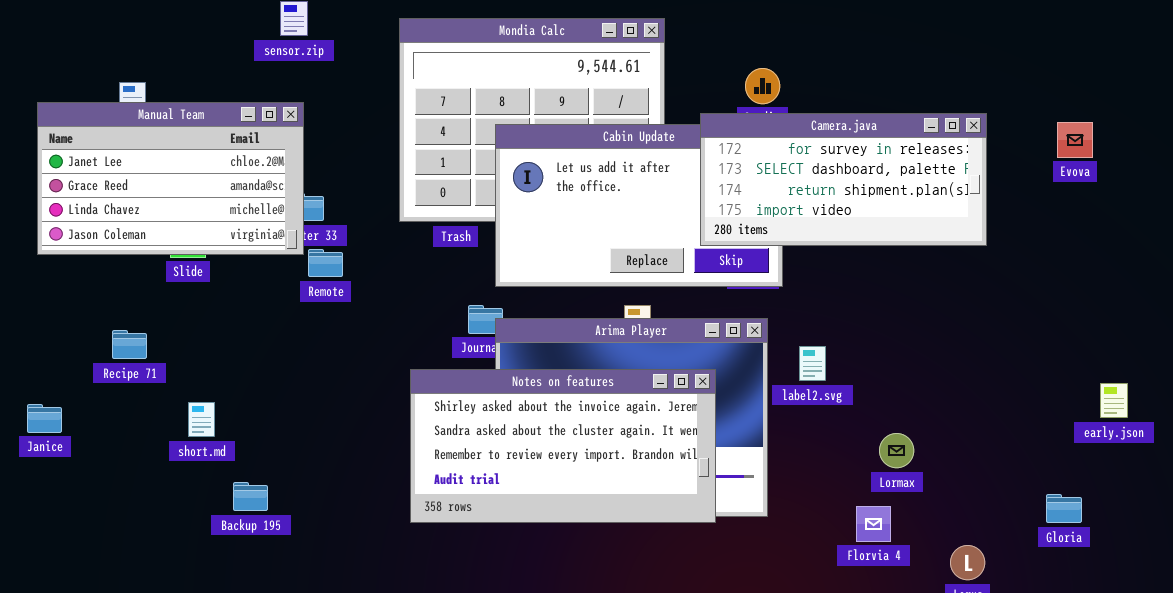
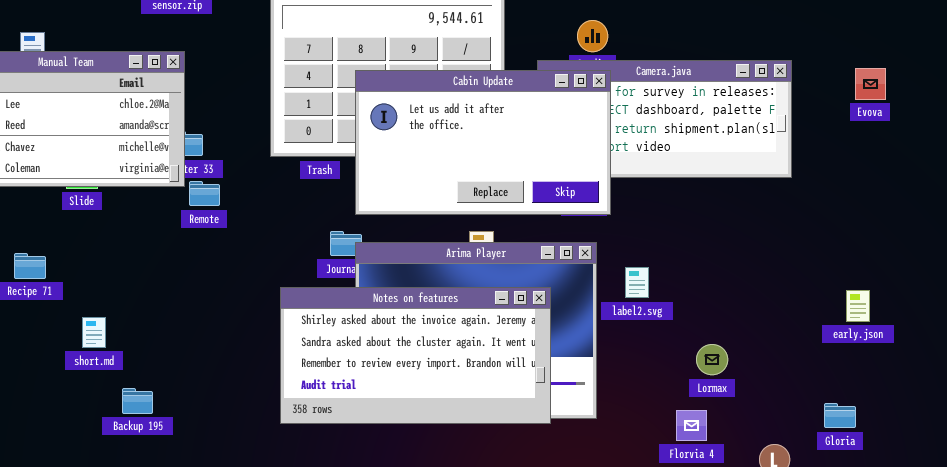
Cabin Update: [495,124,783,287] -> [355,70,611,215], raised
early.json: [1100,383,1128,418] -> [846,290,870,322], moved
Gloria: [1046,494,1082,523] -> [824,403,856,428], moved

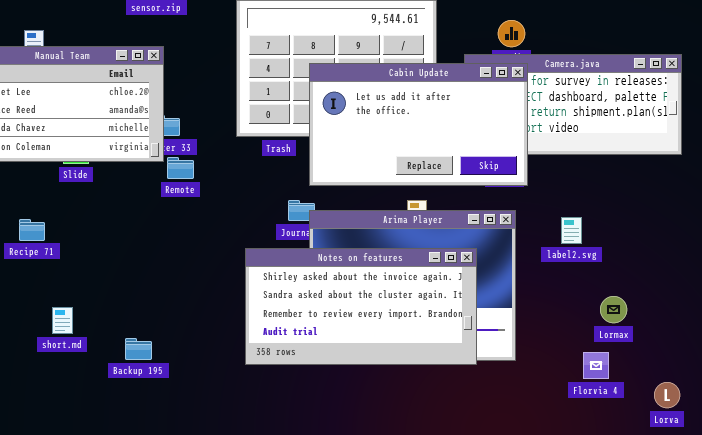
label2.svg: [625,267,649,298] -> [561,217,582,244], moved
short.md: [82,317,106,348] -> [52,307,73,334], moved
Backup 195: [122,388,153,414] -> [125,338,152,360], moved

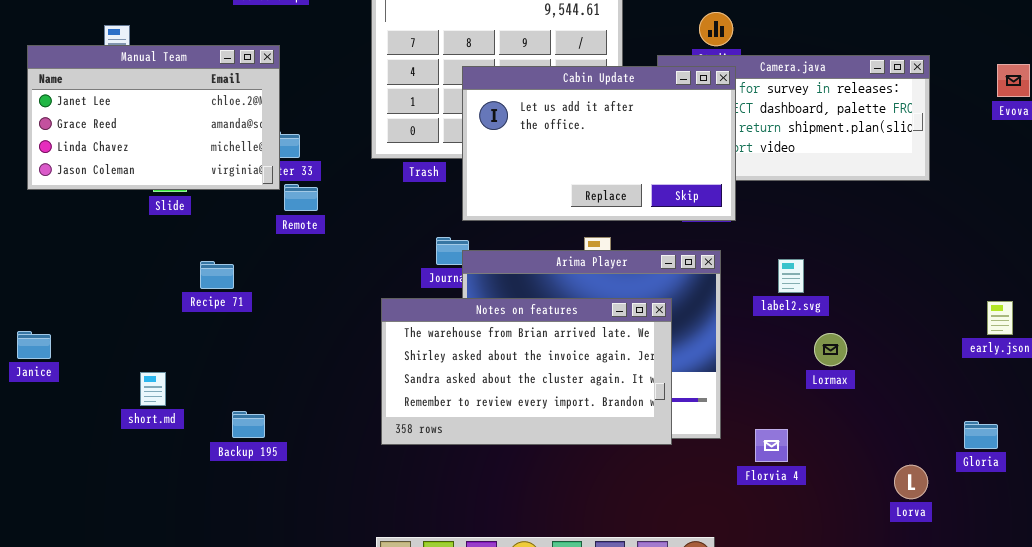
Recipe 71: [19,219,45,241] -> [200,261,234,289], moved
Notes on features: [245,248,477,365] -> [381,298,672,445], scrolled up 1 row
Lormax: [600,296,627,323] -> [814,333,847,366], moved
Florvia 4: [583,352,609,379] -> [755,429,788,462], moved

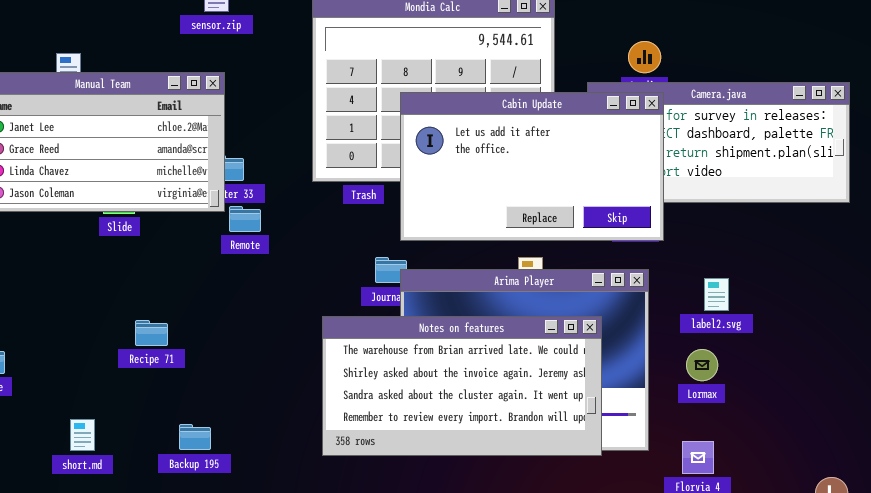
Recipe 71: [200,261,234,289] -> [135,320,168,346], moved
Lormax: [814,333,847,366] -> [686,349,718,381], moved
short.md: [140,372,166,406] -> [70,419,95,451], moved

